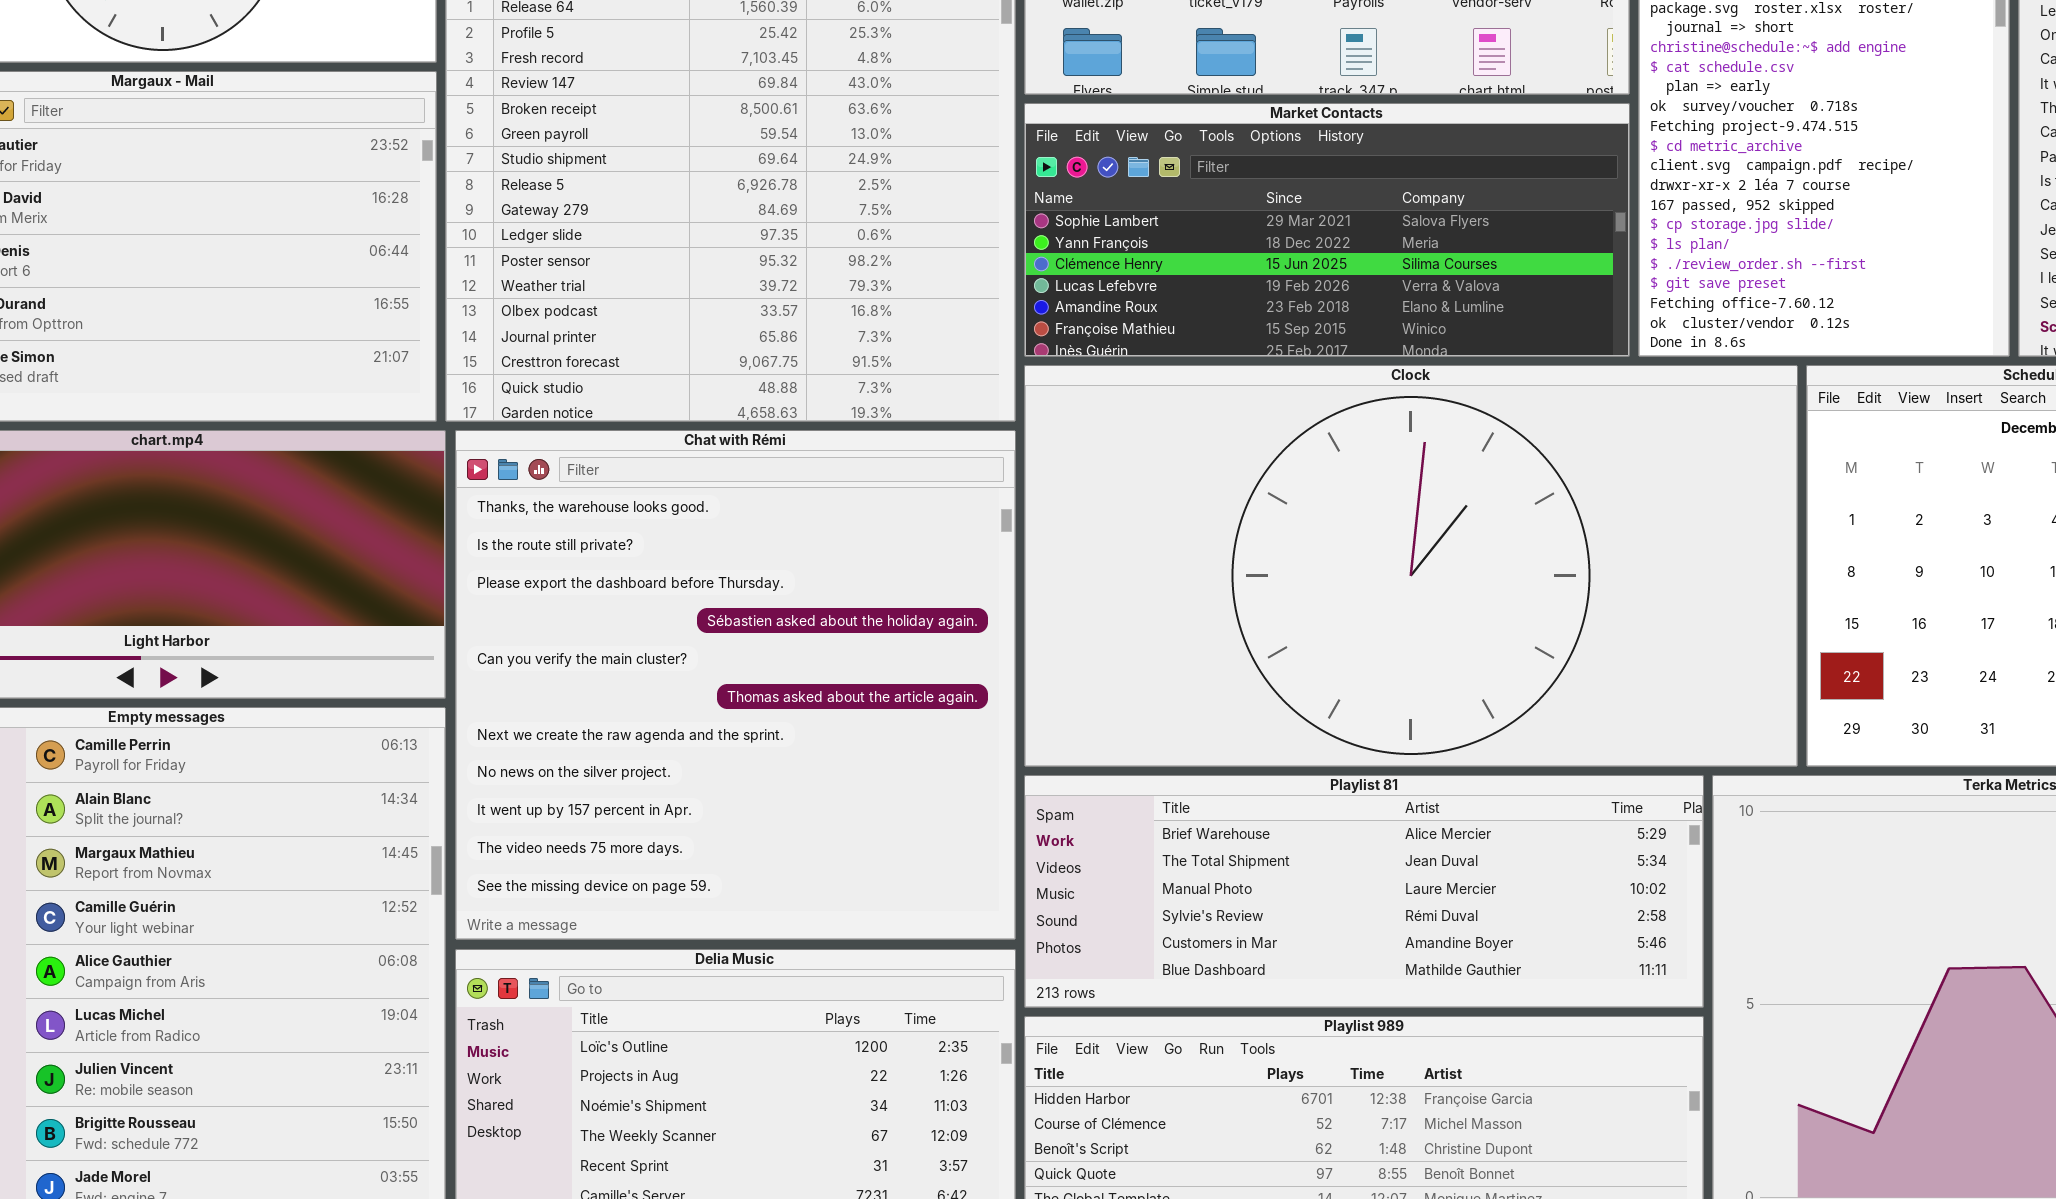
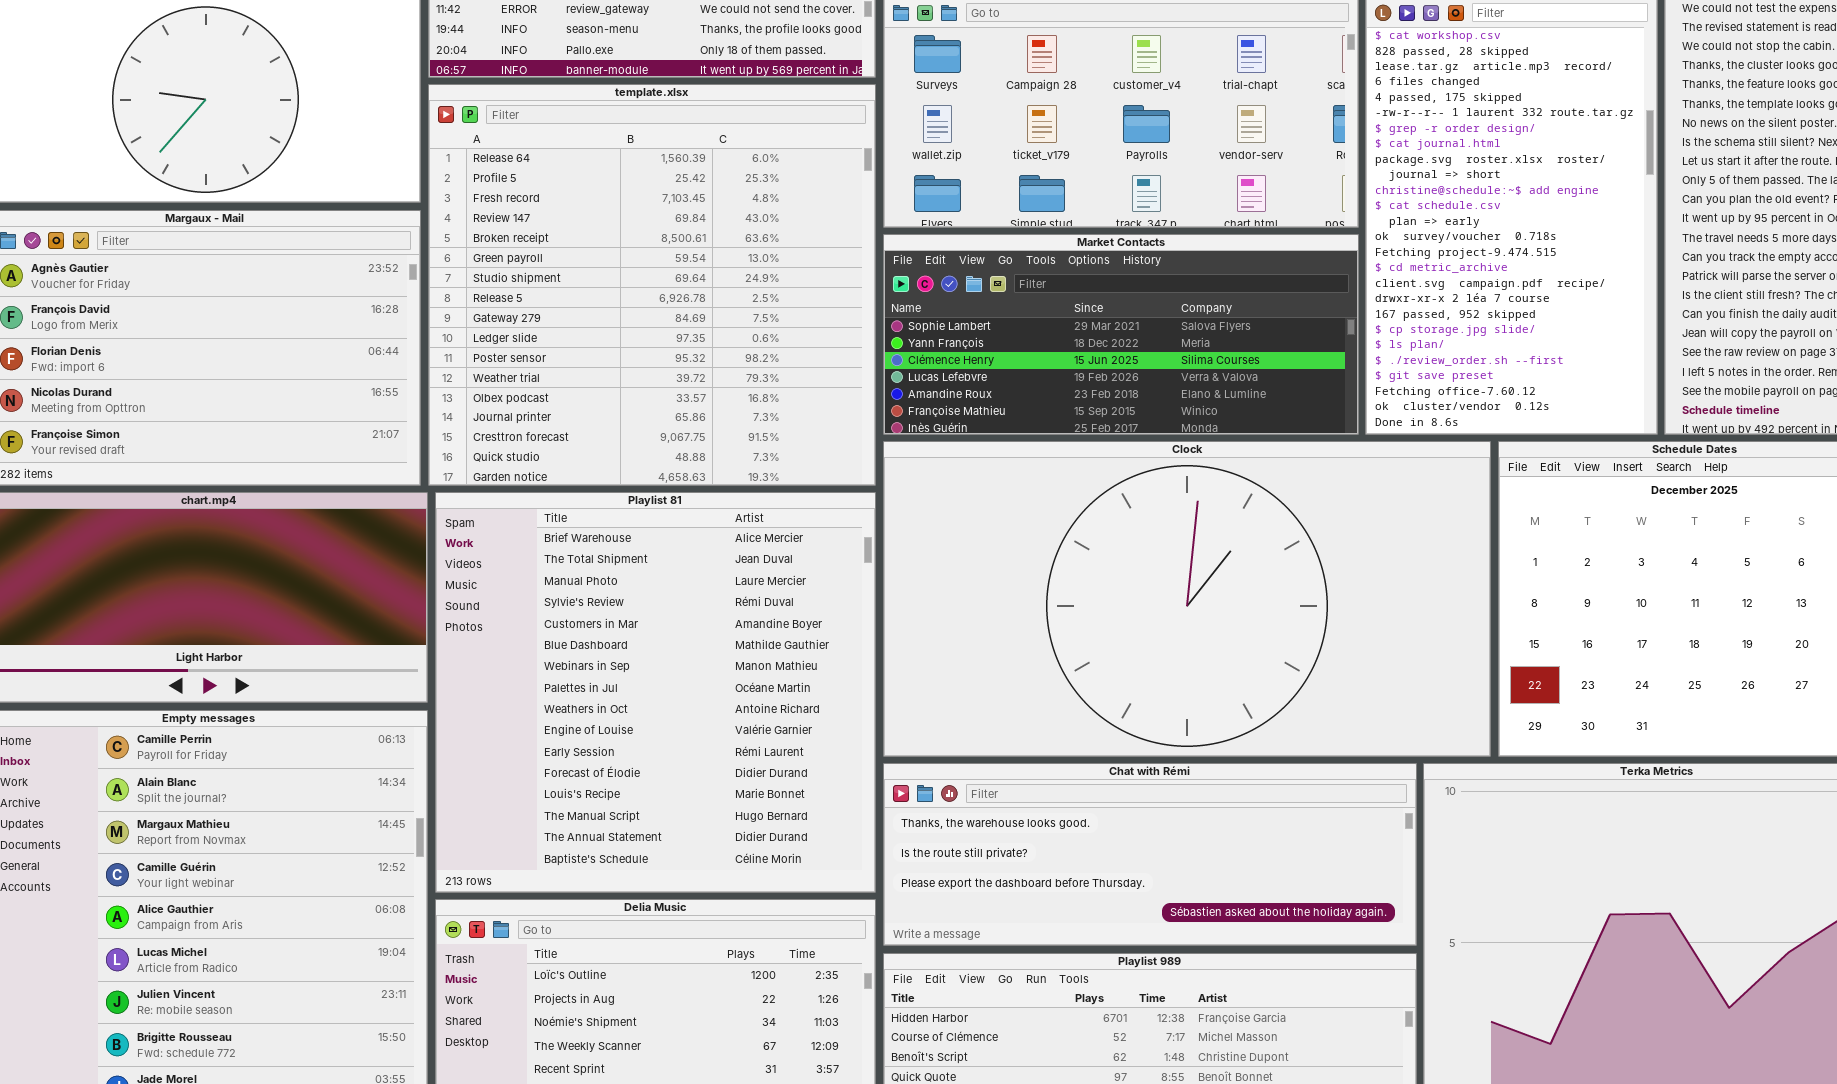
Chat with Rémi: [455,430,1016,940] -> [883,763,1417,946], moved, resized
Playlist 81: [1024,775,1704,1008] -> [435,492,876,893], moved, resized

